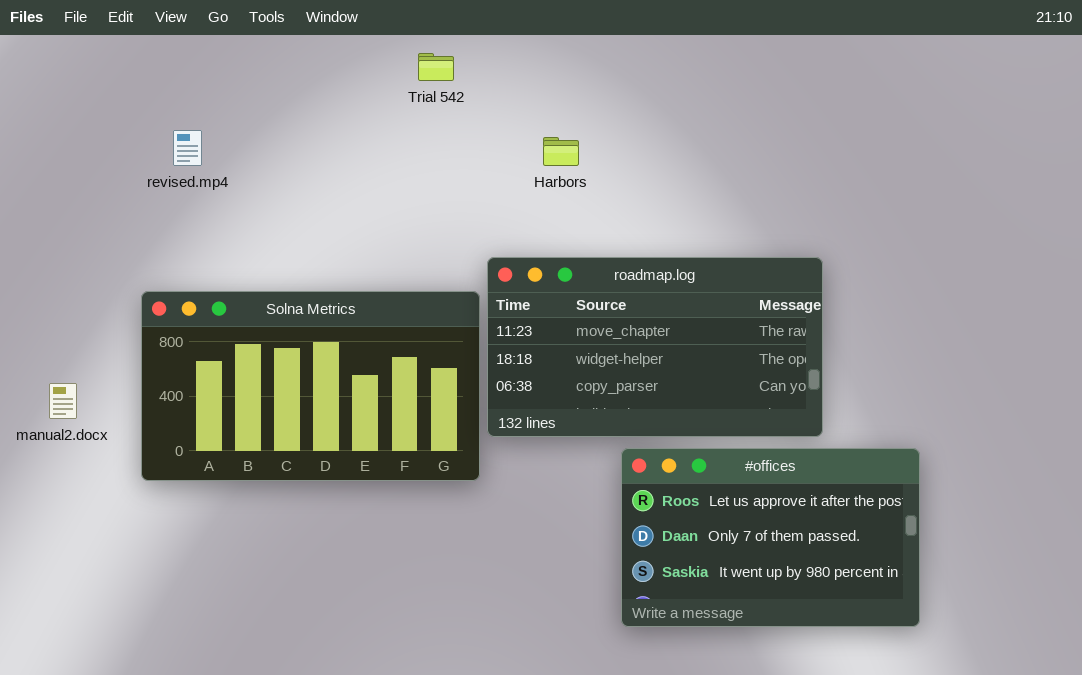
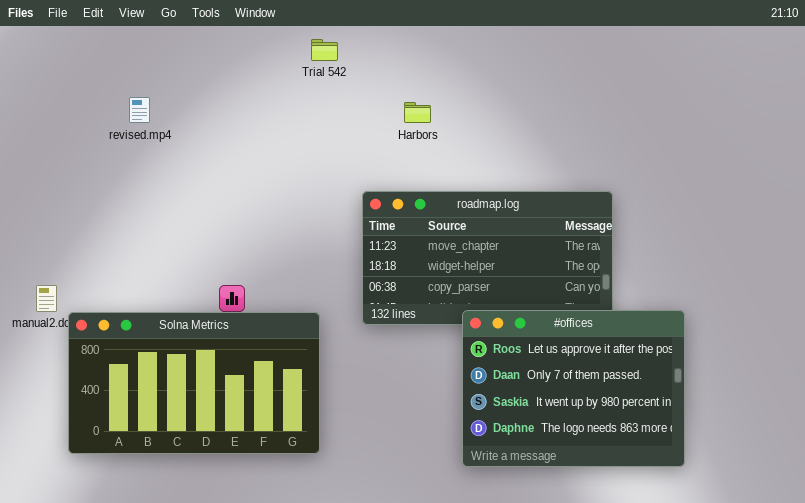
Solna Metrics: [141,291,480,481] -> [68,312,320,454], moved
#offices: [621,448,920,627] -> [462,310,685,467], resized

